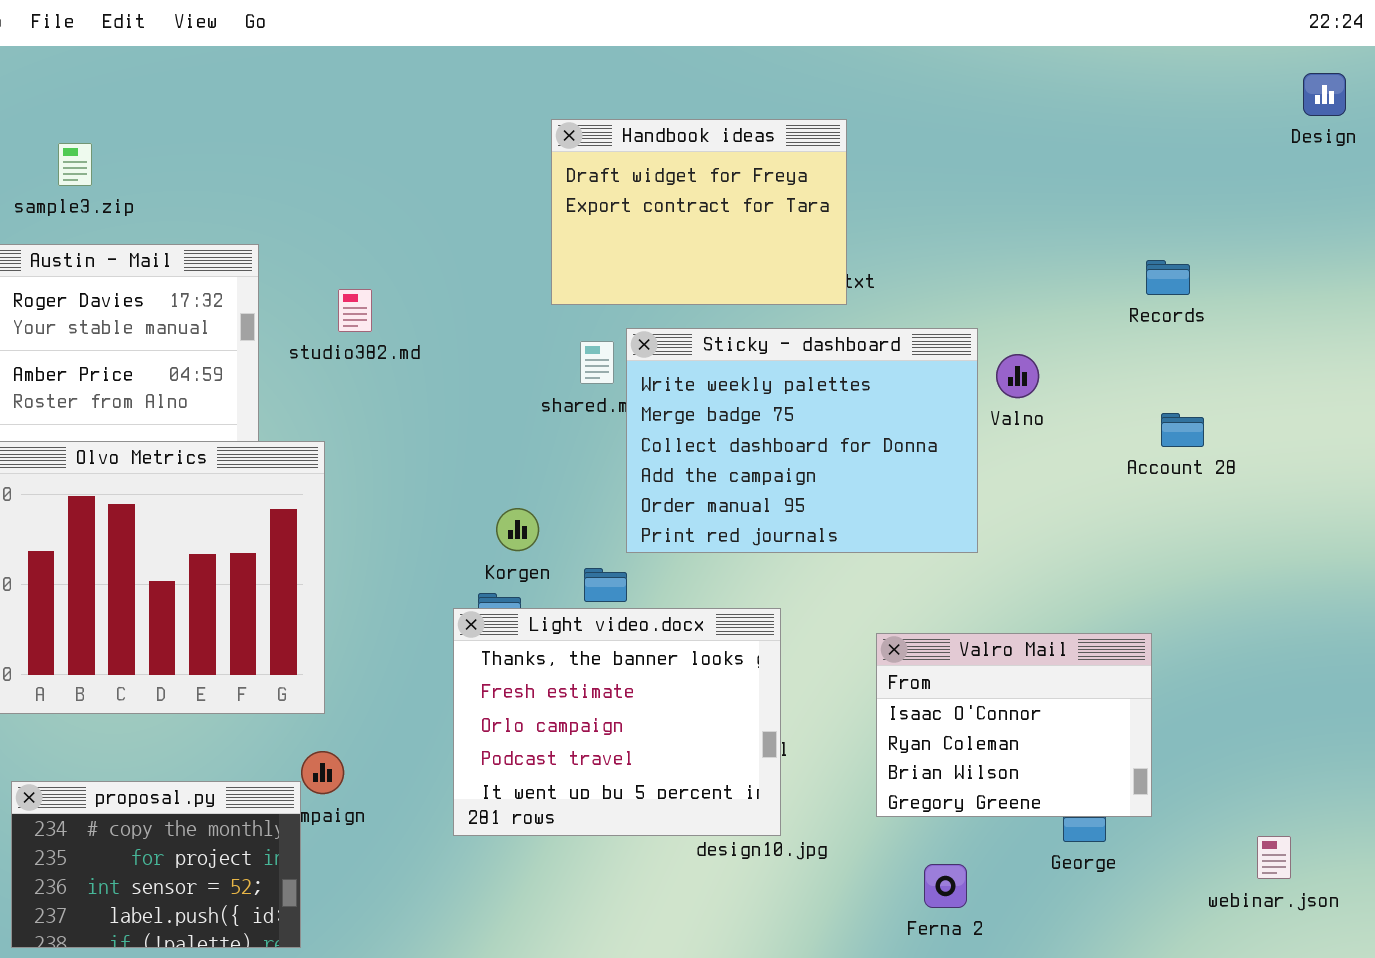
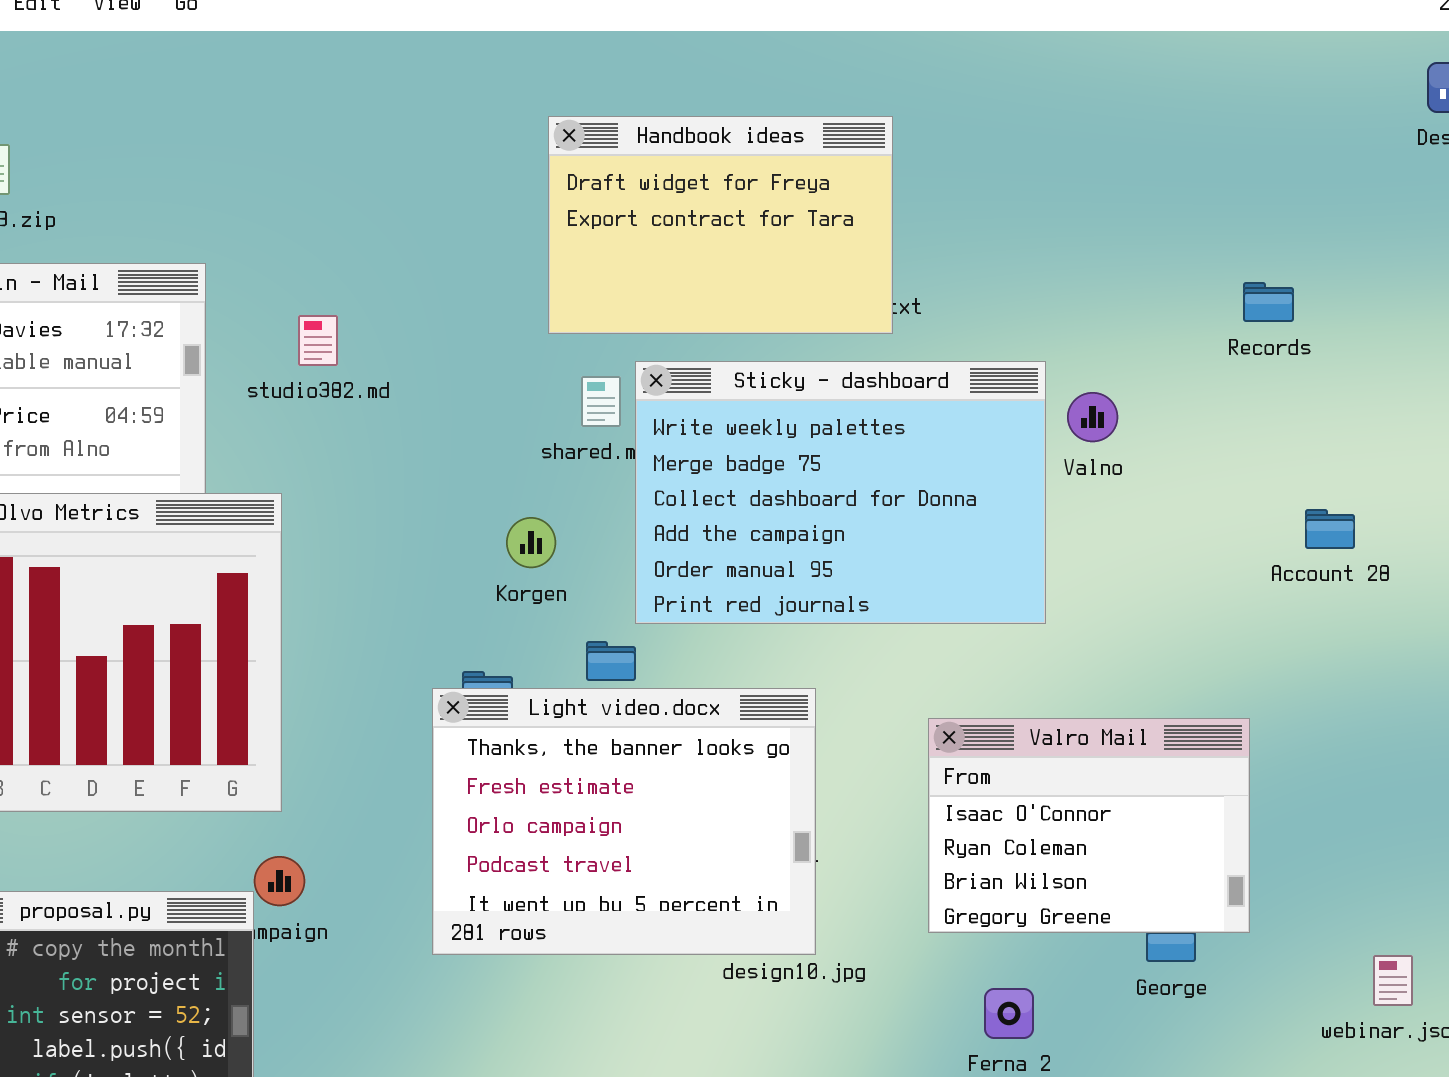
Account 28: [1161,413,1204,447] -> [1305,509,1355,549], moved
Korgen: [496,508,539,551] -> [506,517,556,568], moved

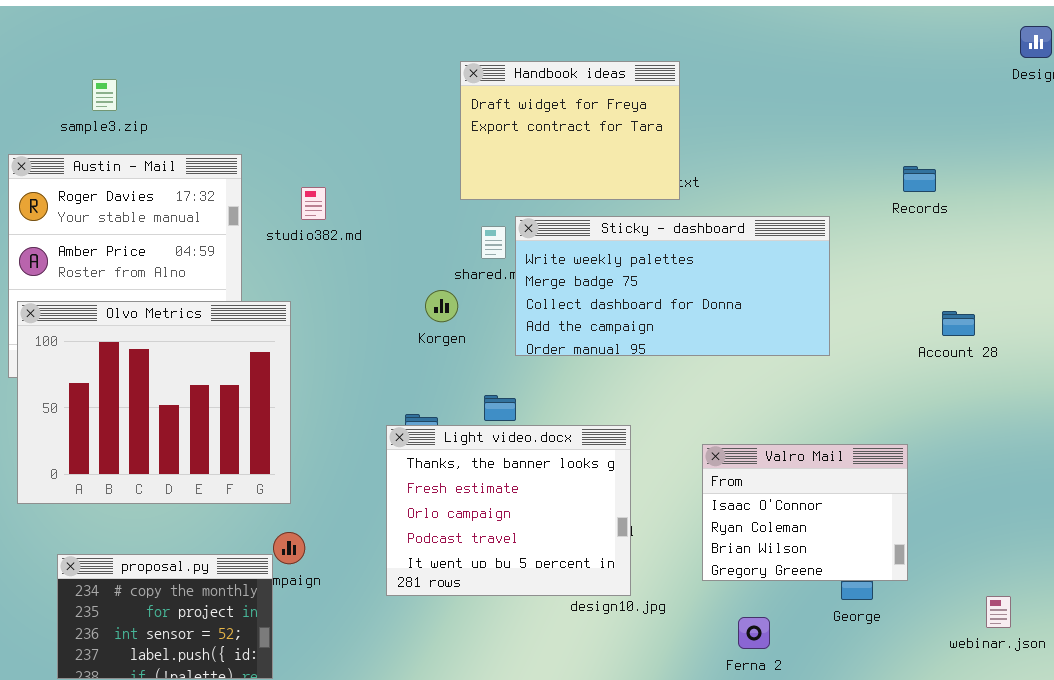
Sticky - dashboard: [635,361,1046,624] -> [515,216,830,356], resized
Korgen: [506,517,556,568] -> [425,290,458,322], moved

